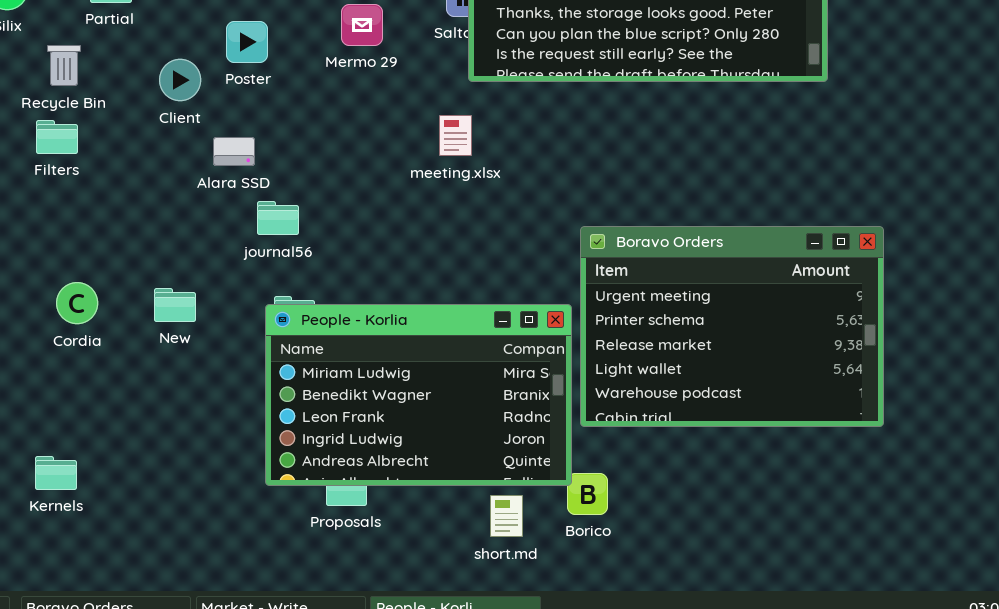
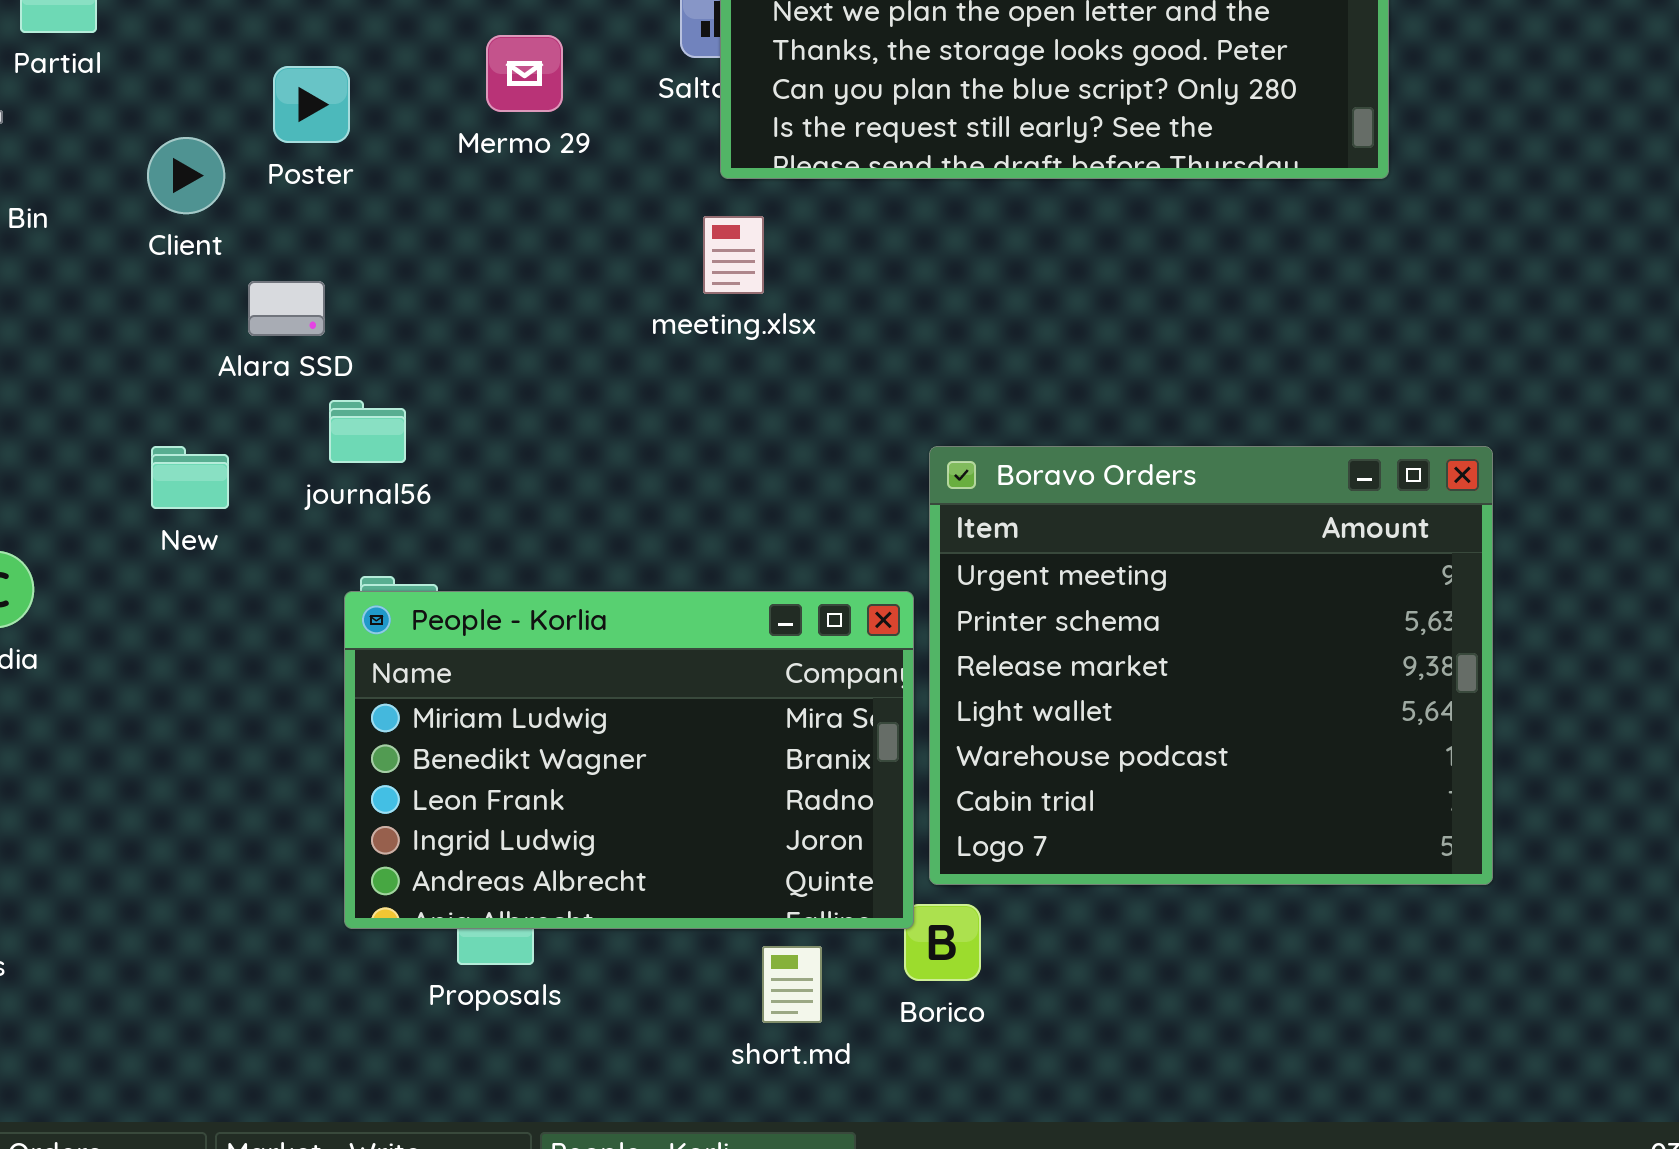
meeting.xlsx: [439,115,472,156] -> [703,216,764,294], moved
Boravo Orders: [580,226,884,427] -> [929,446,1493,885], resized
New: [154,288,196,322] -> [151,446,229,509], moved

